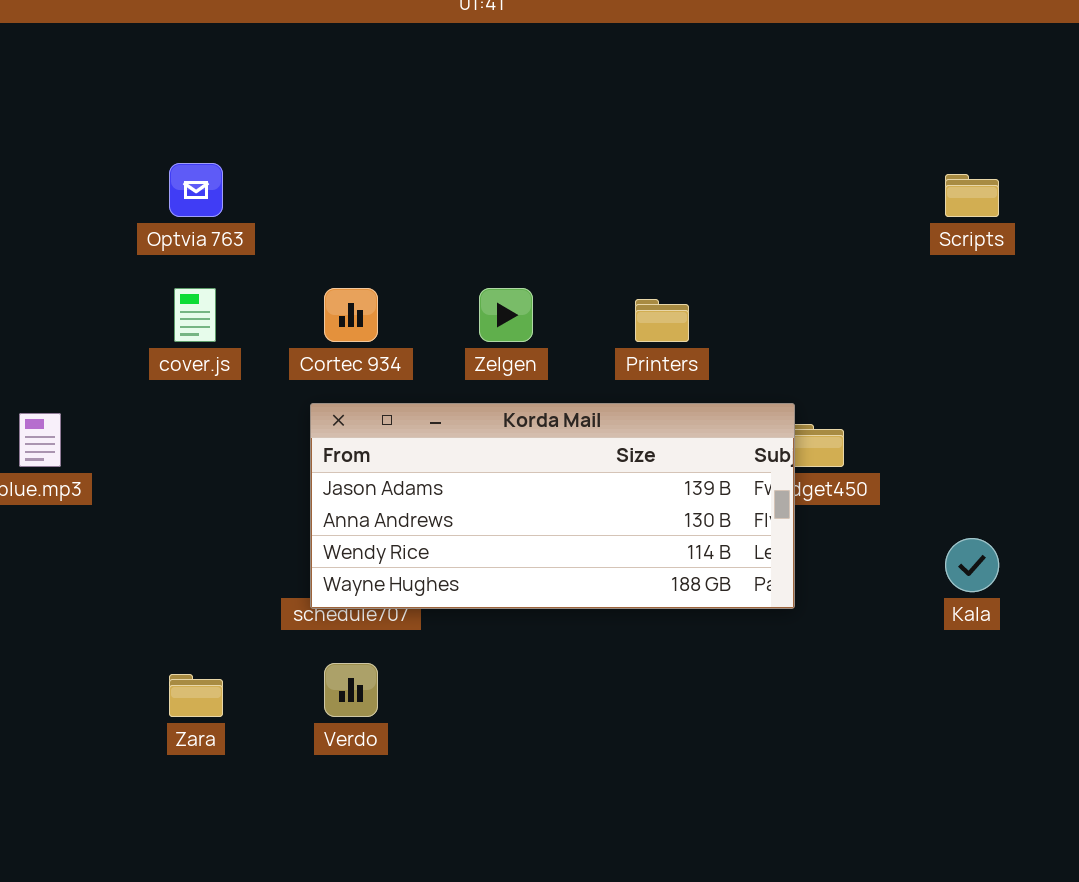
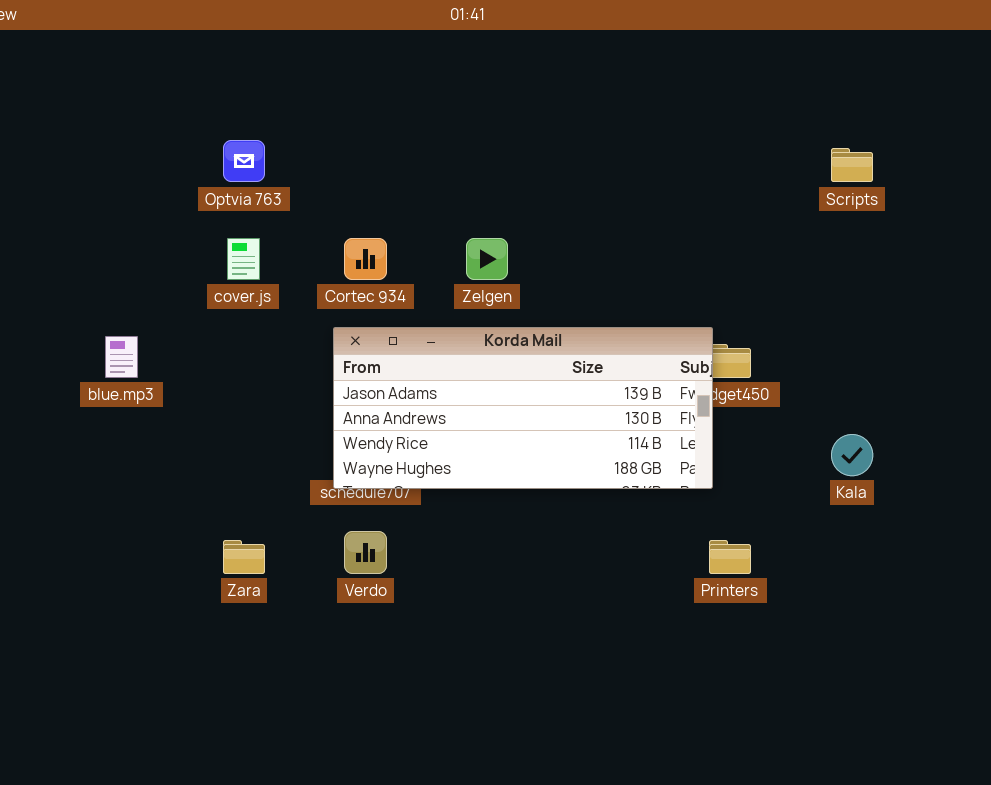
Printers: [635,299,689,342] -> [709,540,751,574], moved

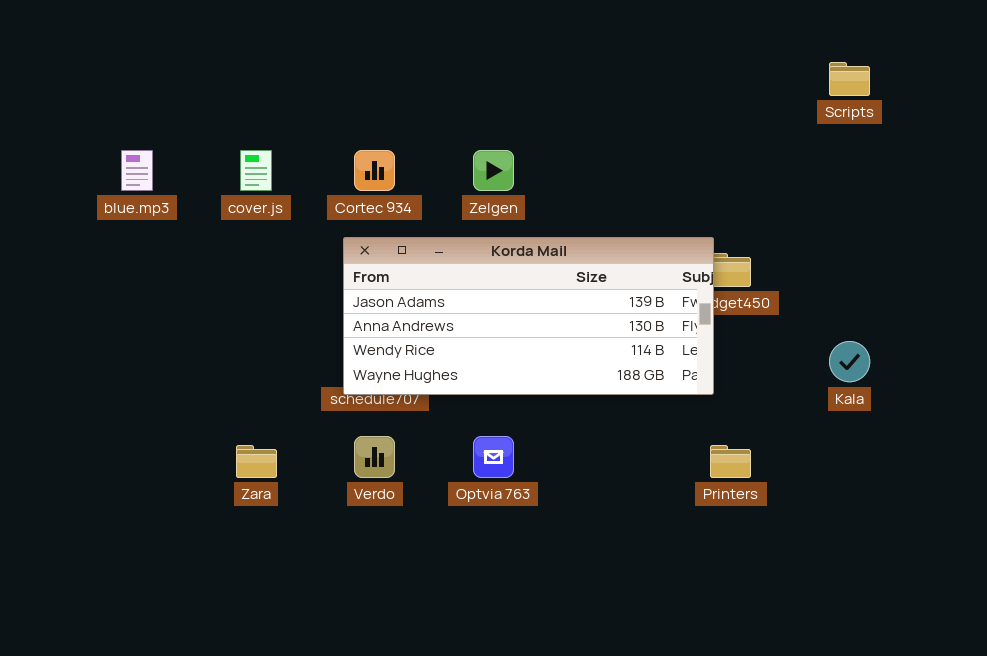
Optvia 763: [223,140,265,182] -> [473,436,514,478], moved
blue.mp3: [105,336,138,378] -> [121,150,153,191], moved

